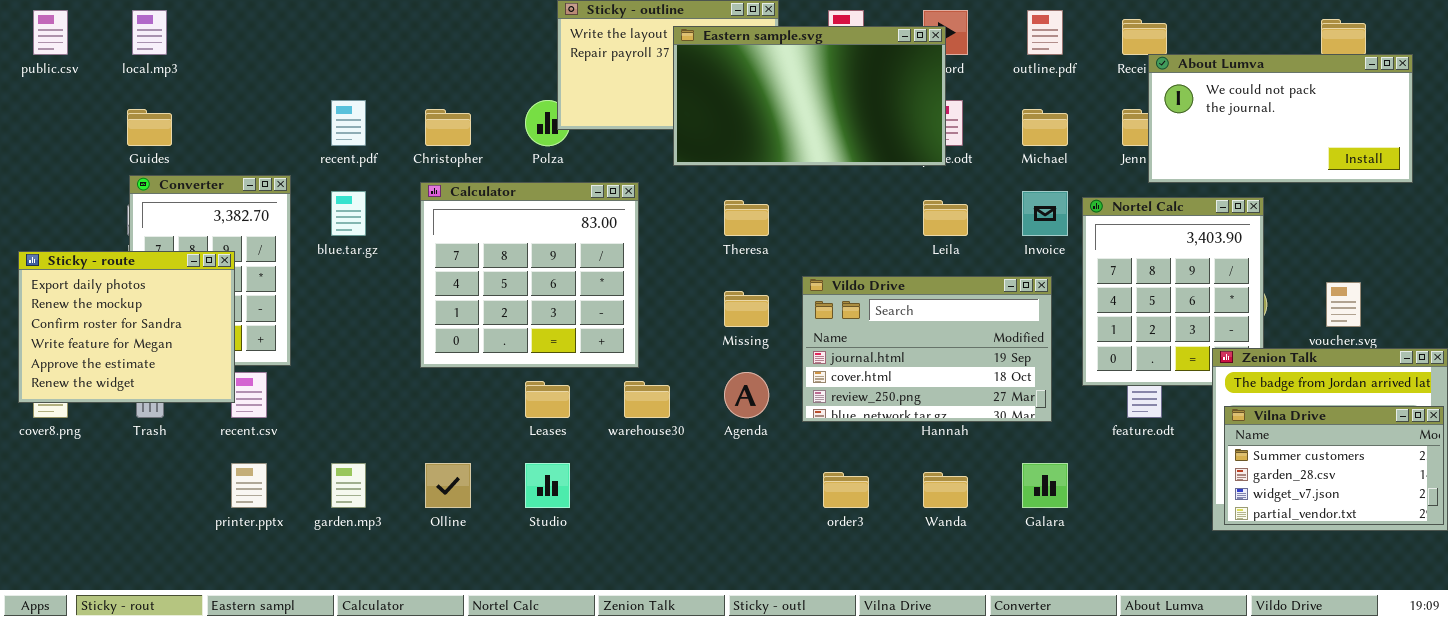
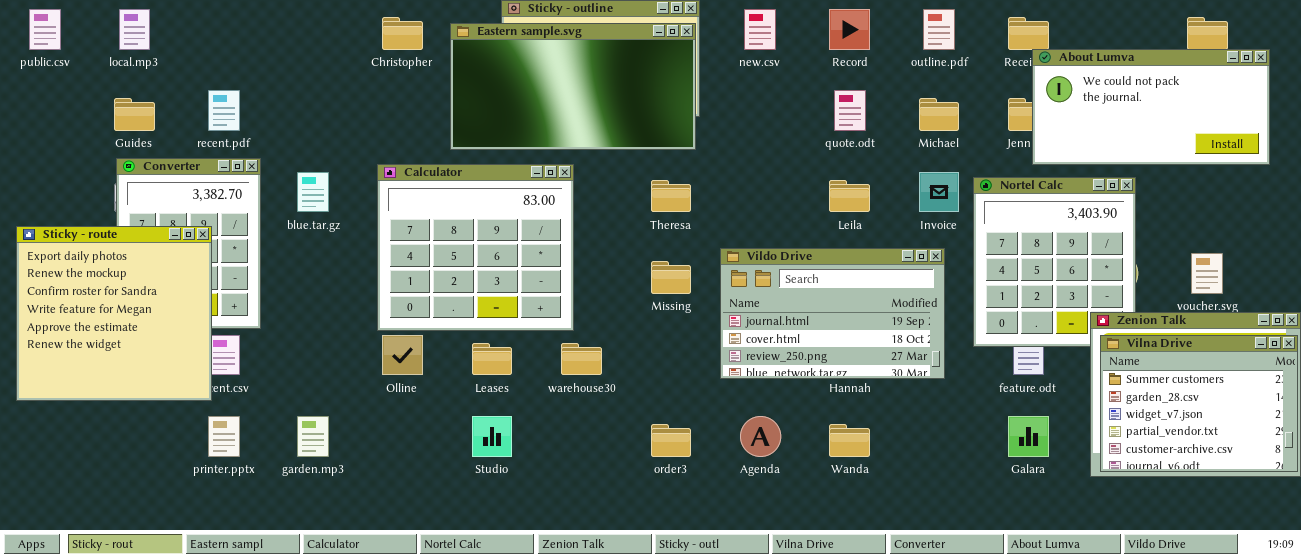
Eastern sample.svg: [673,26,946,166] -> [450,23,696,150], moved
recent.pdf: [331,100,366,146] -> [208,90,240,131], moved
Christopher: [425,109,471,146] -> [382,17,423,50], moved
Sticky - route: [18,251,235,403] -> [16,226,212,401], resized
Agenda: [724,372,769,418] -> [740,416,781,457], moved
Vilna Drive: [1224,406,1444,525] -> [1100,335,1298,472], resized
Olline: [425,463,471,508] -> [382,335,423,375], moved
Galara: [1022,463,1068,508] -> [1008,416,1049,457], moved
order3: [823,472,869,508] -> [651,424,691,457], moved

